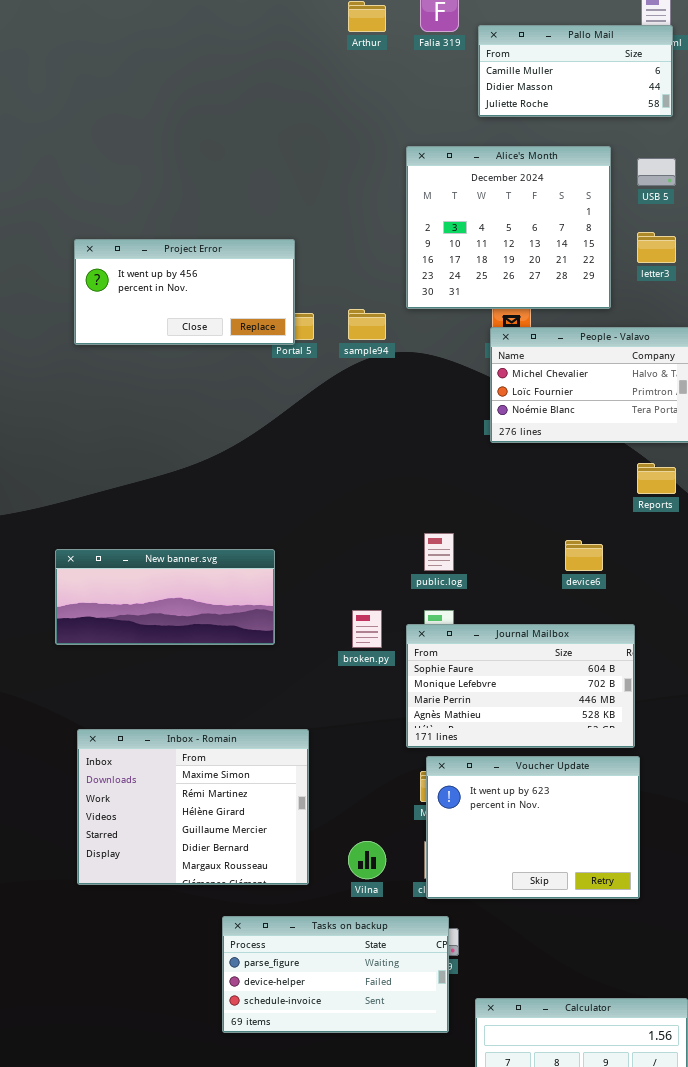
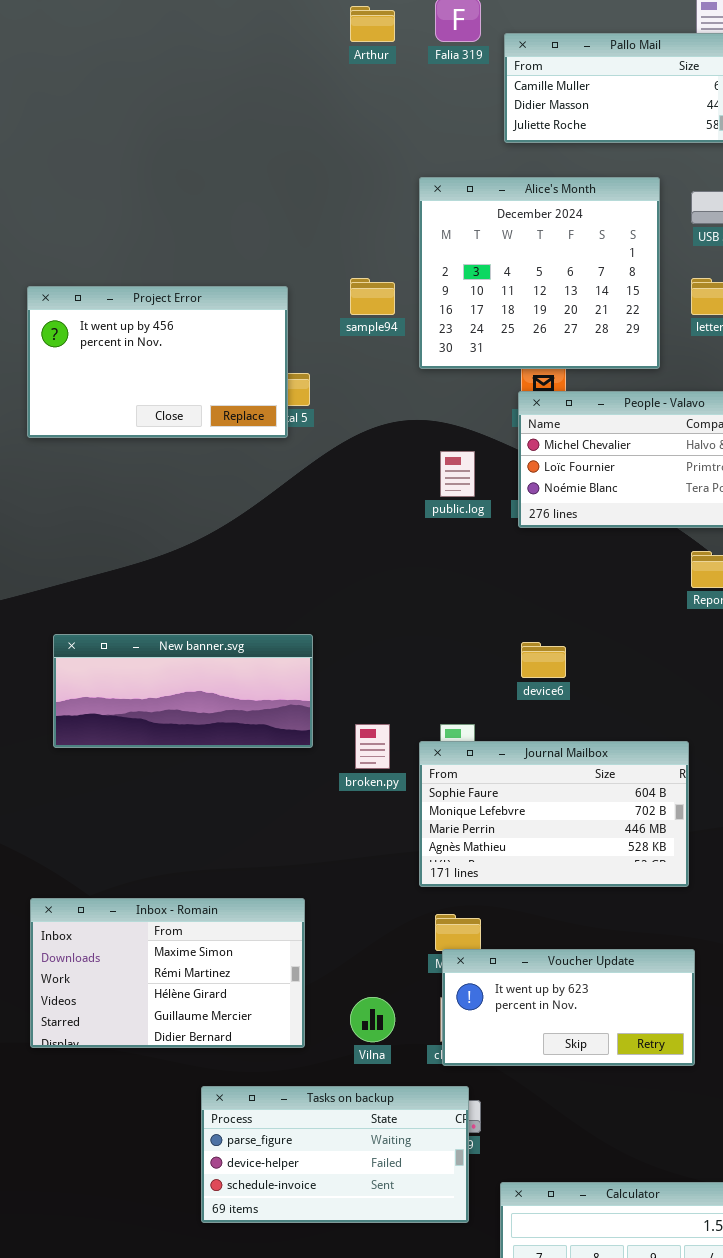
Project Error: [74,239,295,345] -> [27,286,288,438], resized
sample94: [348,309,386,340] -> [350,278,395,315], moved
public.log: [424,533,454,571] -> [440,451,475,497], moved
device6: [565,540,603,571] -> [521,642,566,678], moved
New banner.svg: [55,549,275,645] -> [53,634,313,748], moved
Inbox - Romain: [77,729,309,885] -> [30,898,305,1048], resized
Voucher Update: [426,756,640,899] -> [442,949,695,1066], resized

